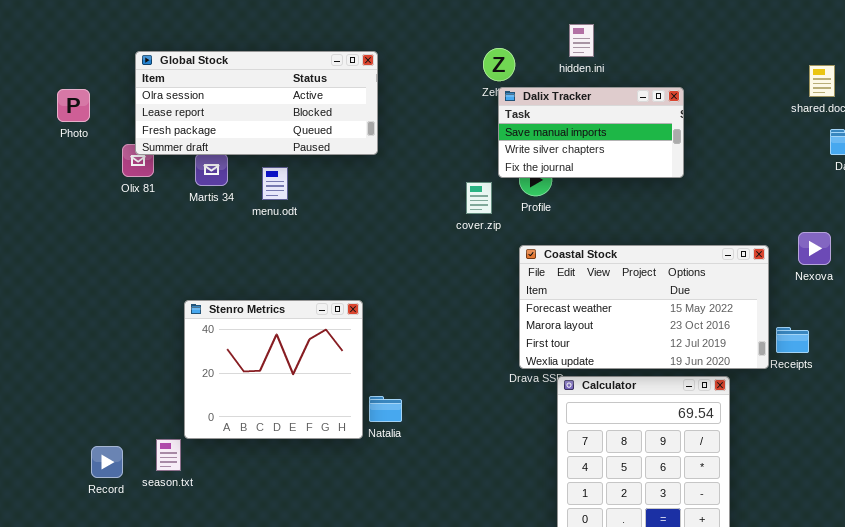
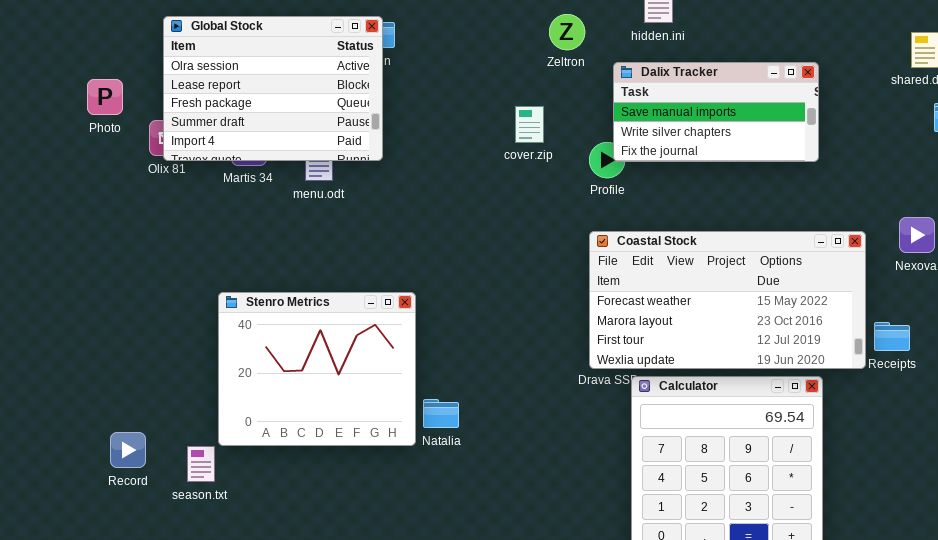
Global Stock: [135,51,378,155] -> [163,16,383,161], resized
Dalix Tracker: [498,87,684,178] -> [613,62,819,162], moved
Photo: [57,89,90,122] -> [87,79,123,115], moved
cover.zip: [466,182,492,214] -> [515,106,544,143], moved
Record: [91,446,123,478] -> [110,432,146,468], moved

